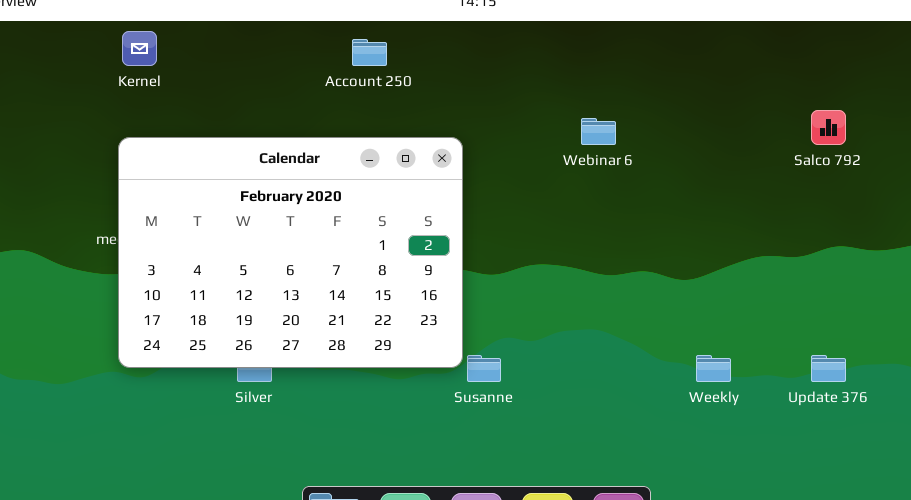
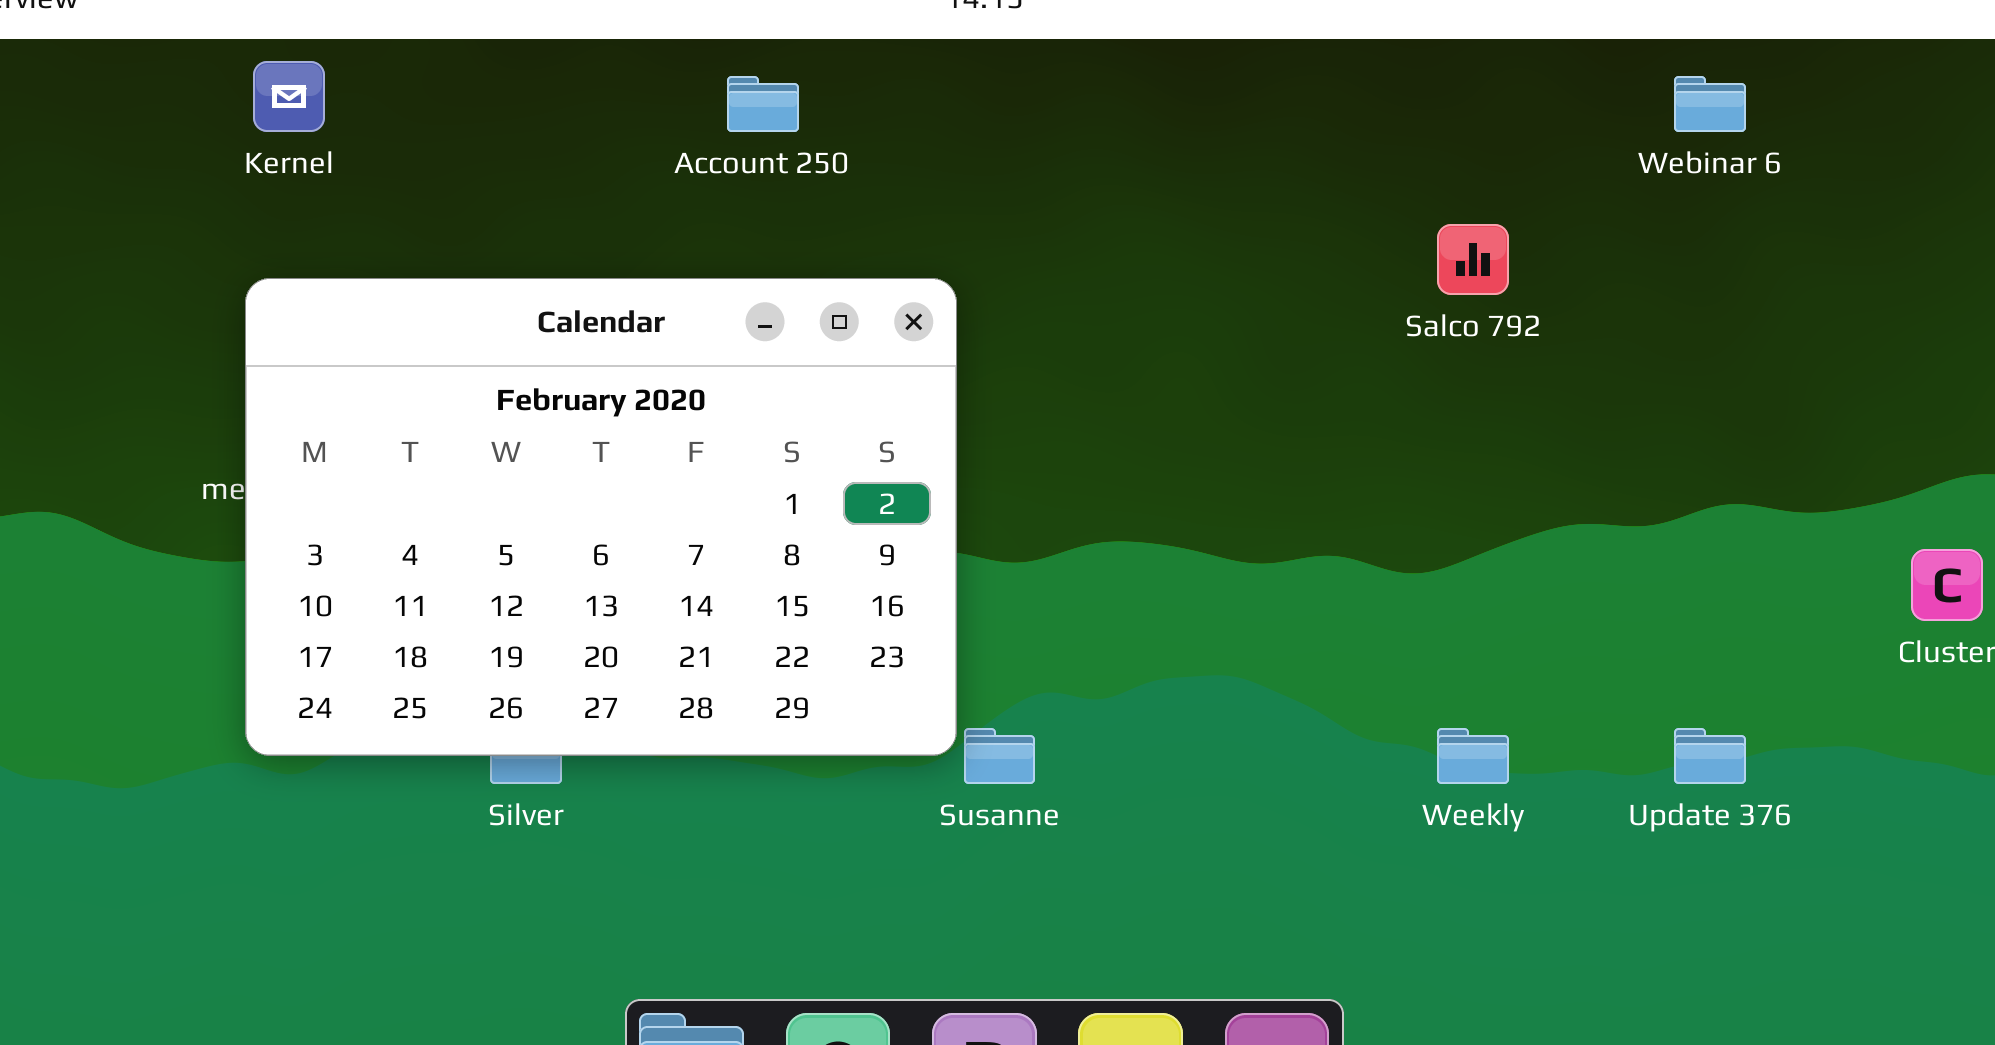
Salco 792: [811,110,846,145] -> [1437,224,1509,295], moved
Webinar 6: [581,118,616,145] -> [1674,76,1746,132], moved

